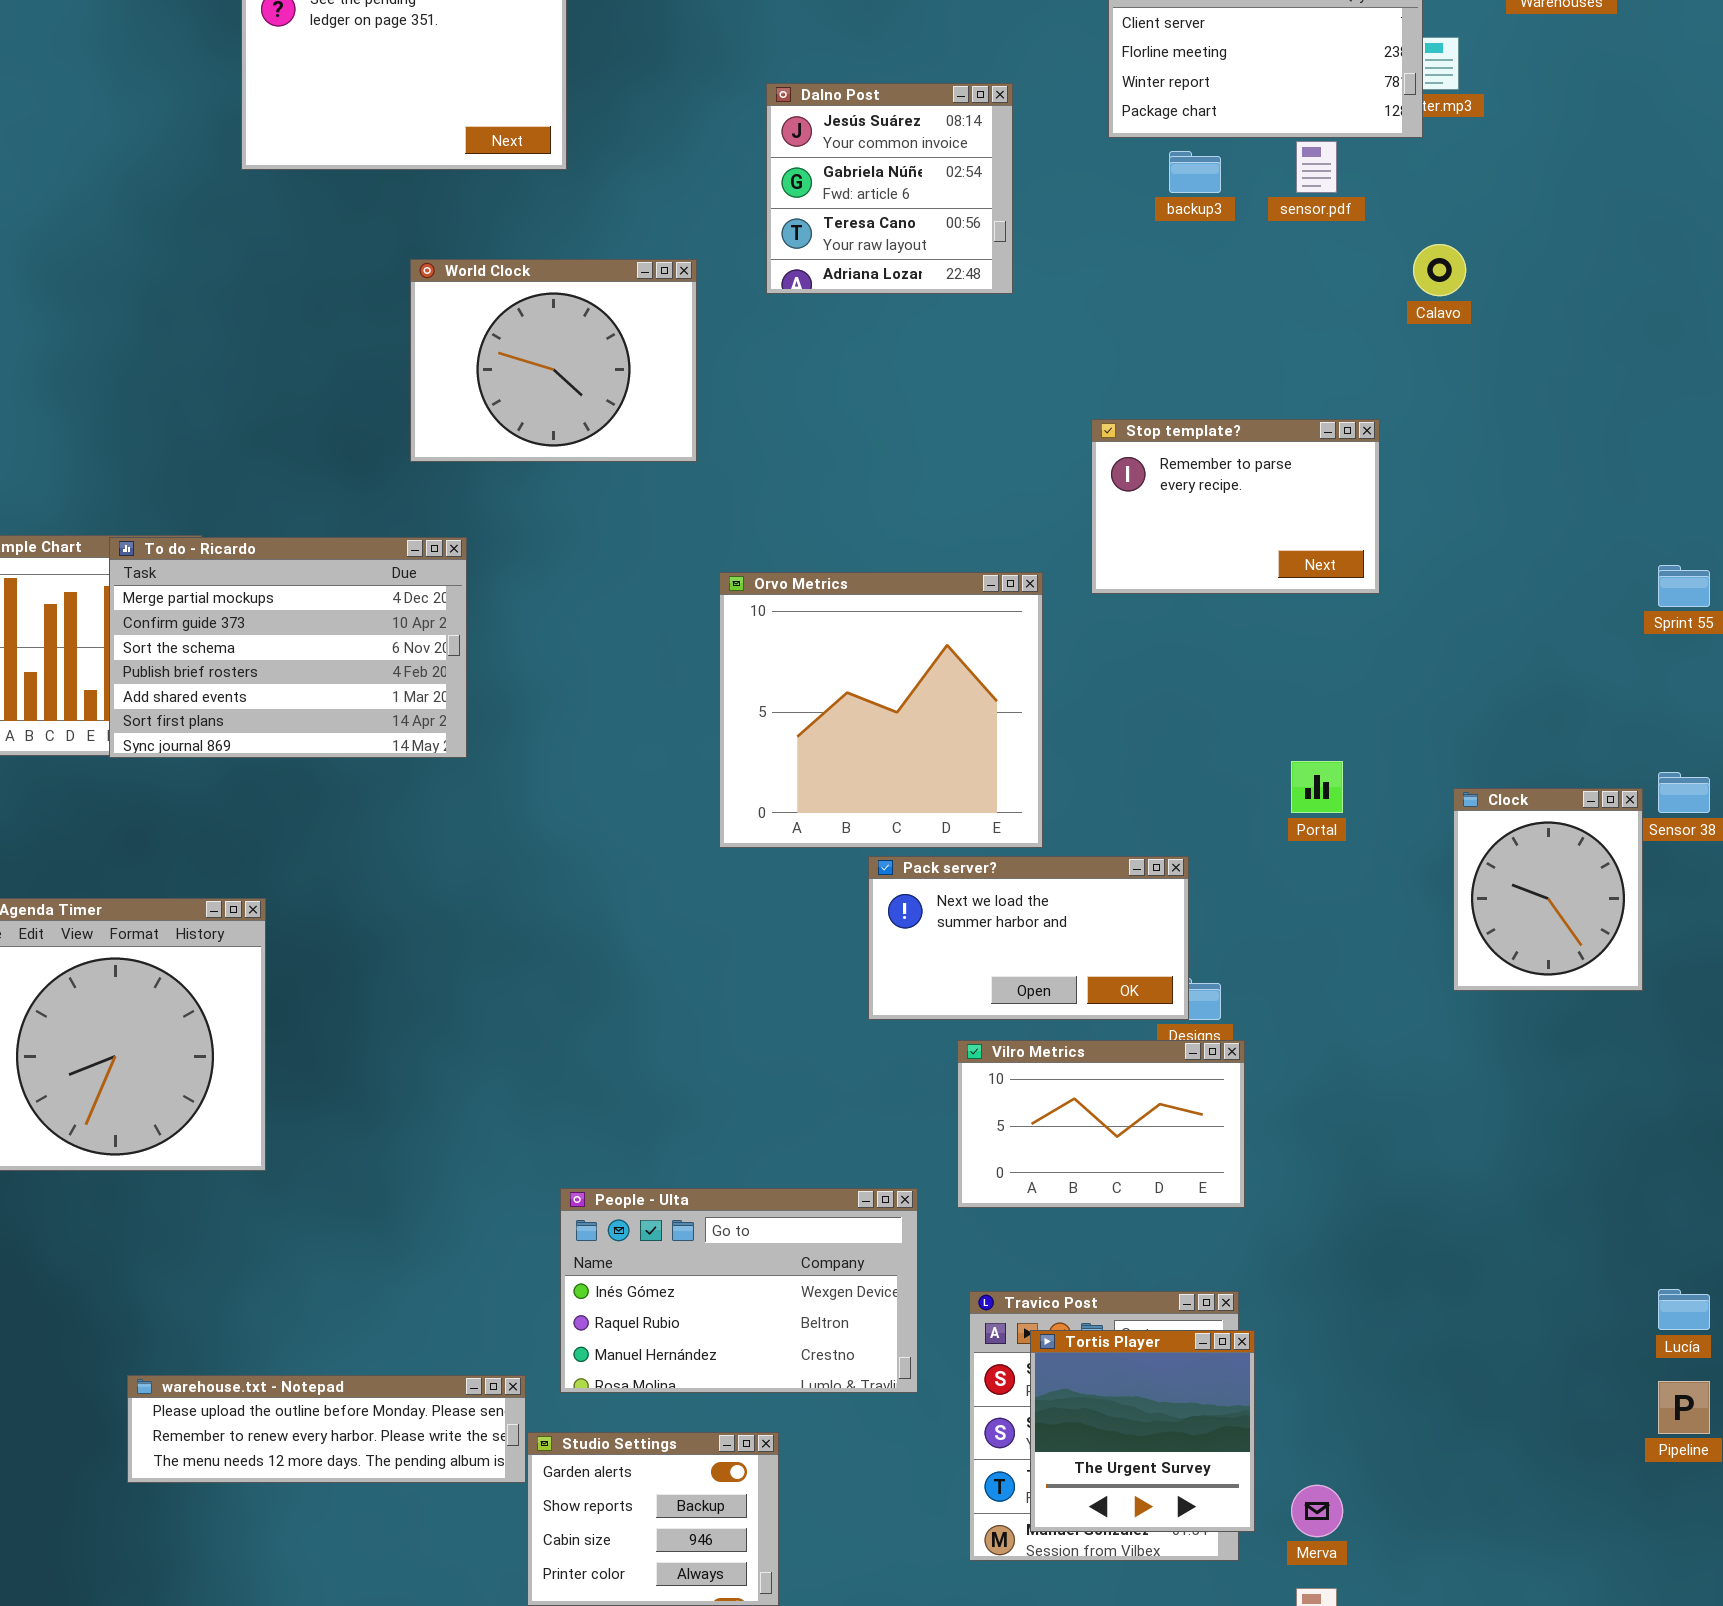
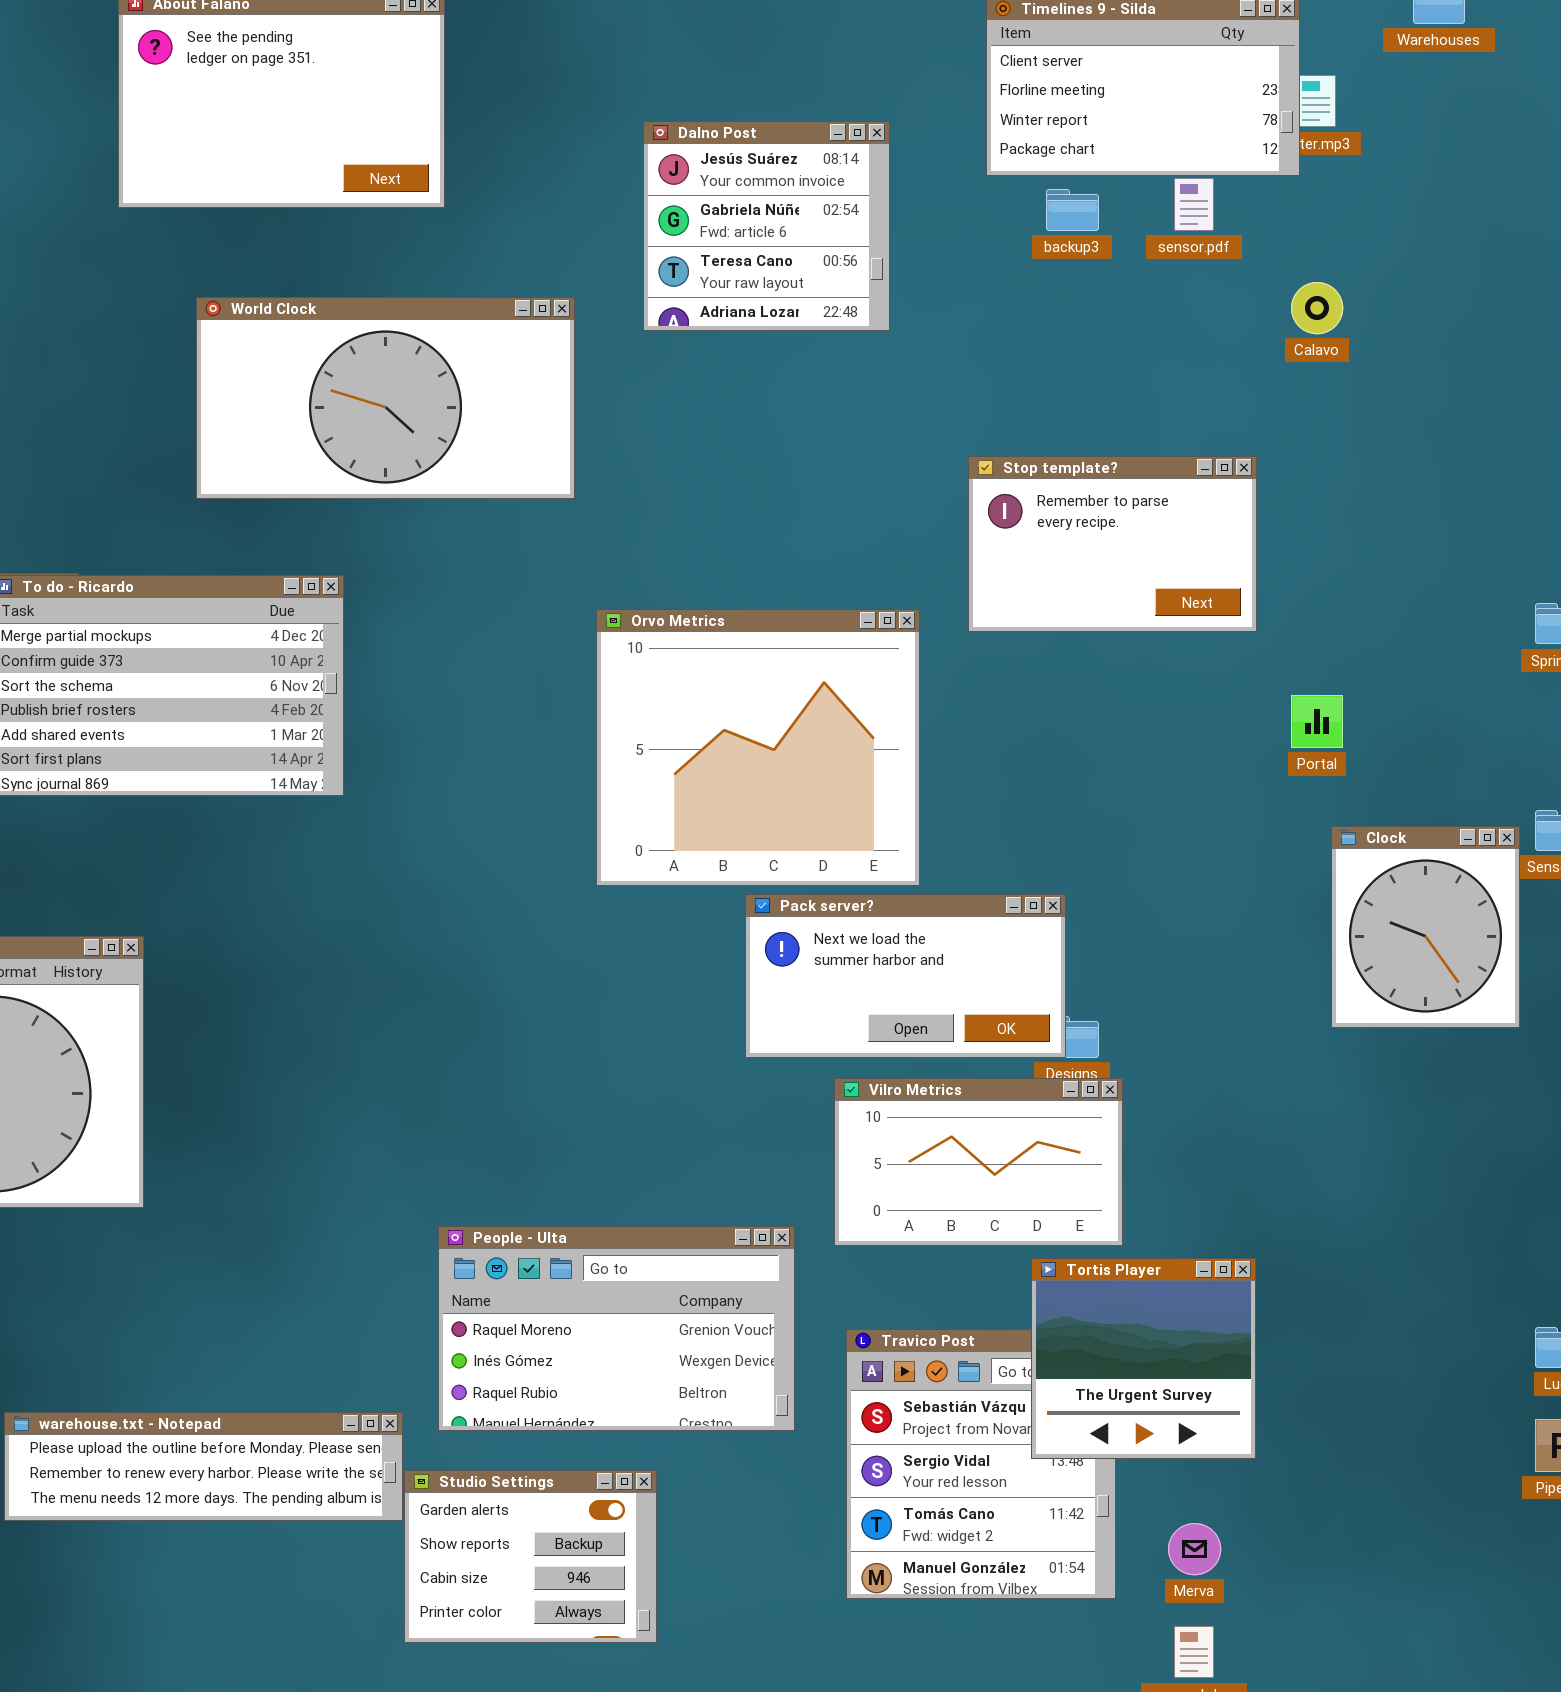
World Clock: [410,259,697,462] -> [196,297,575,499], resized
Portal: [1291,761,1343,813] -> [1291,695,1343,748], moved
People - Ulta: [560,1188,918,1393] -> [438,1226,795,1431], scrolled up 1 row
Tortis Player: [1030,1330,1255,1532] -> [1031,1258,1256,1459], moved

